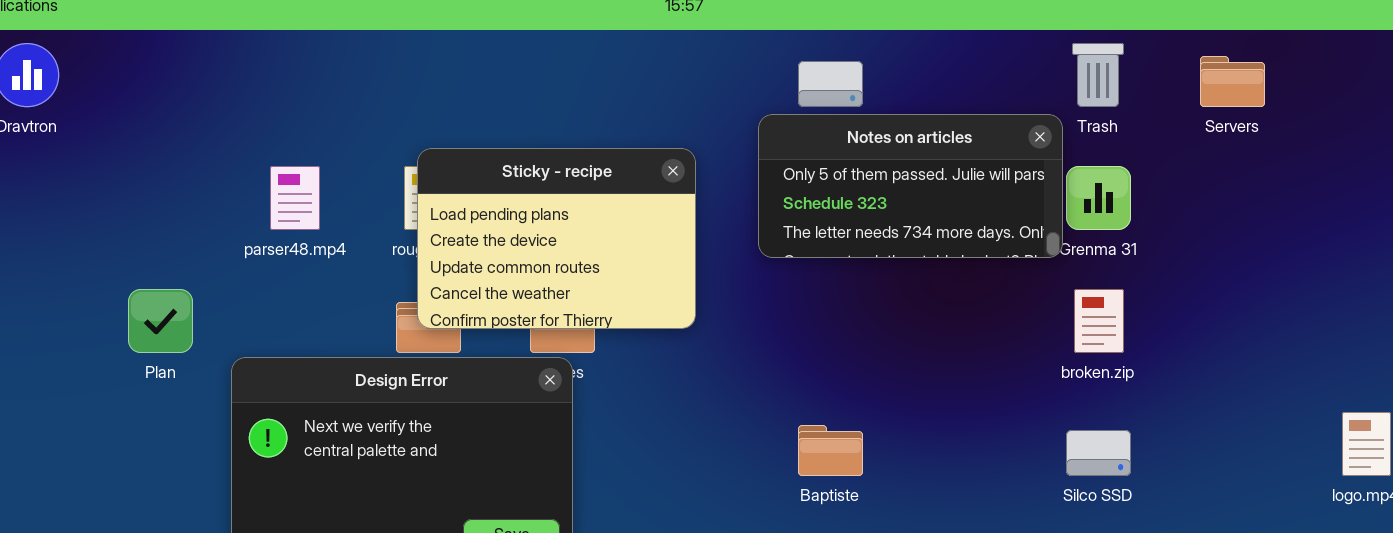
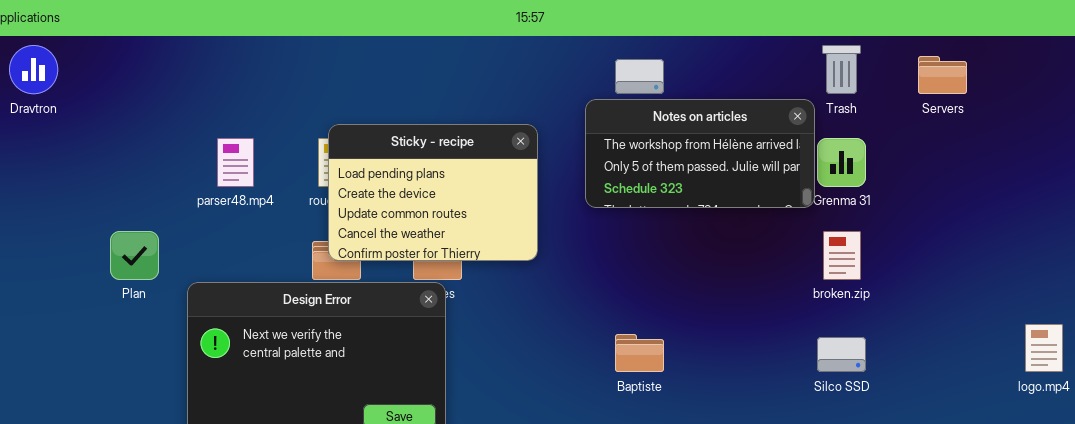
Notes on articles: [758,114,1063,258] -> [585,99,815,208], scrolled up 1 row

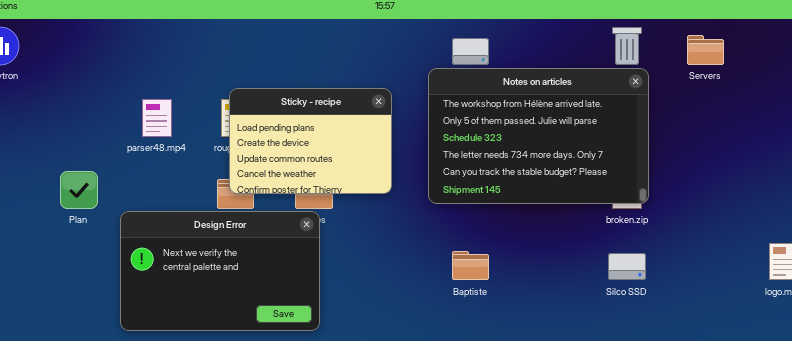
Notes on articles: [585,99,815,208] -> [428,68,649,204], resized

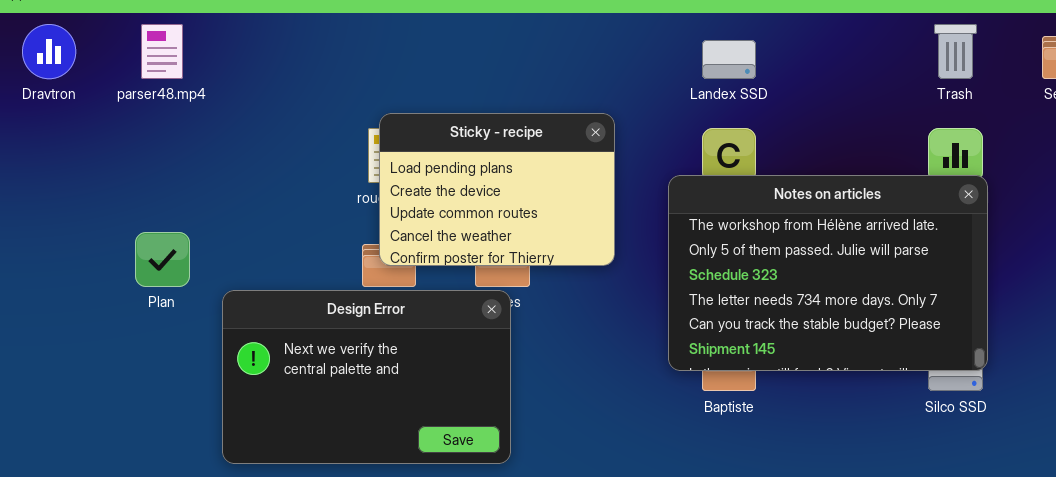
Notes on articles: [428,68,649,204] -> [668,175,988,371], moved
parser48.mp4: [142,99,172,137] -> [141,24,183,79], moved

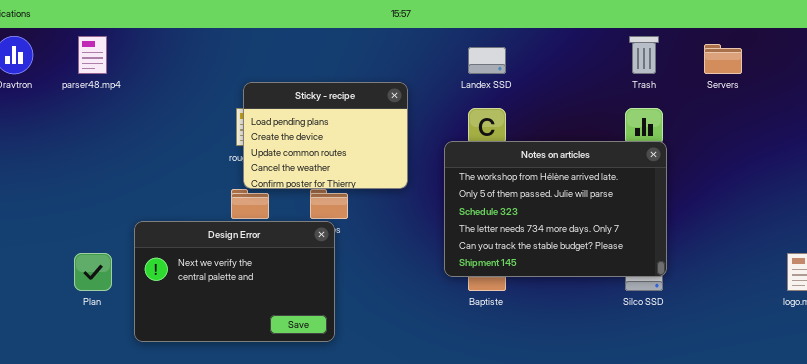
Sticky - recipe: [379,113,615,266] -> [243,82,408,189], moved
Plan: [135,232,190,287] -> [74,253,112,291], moved

